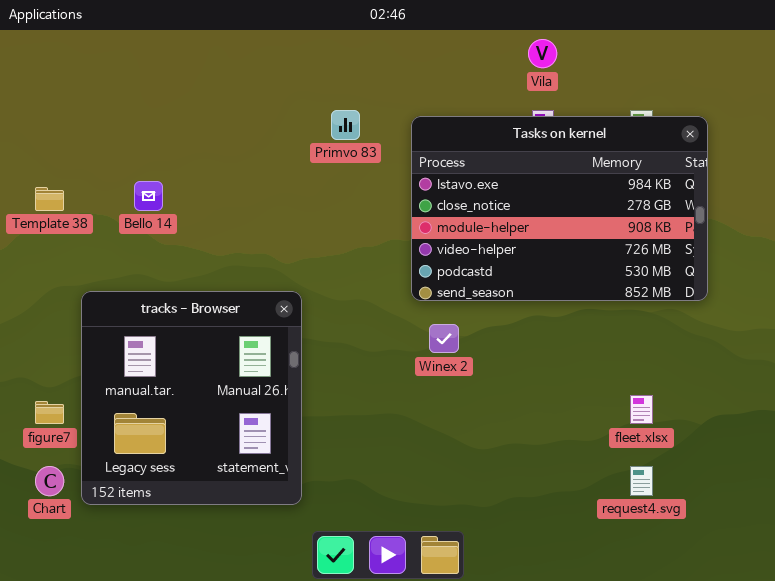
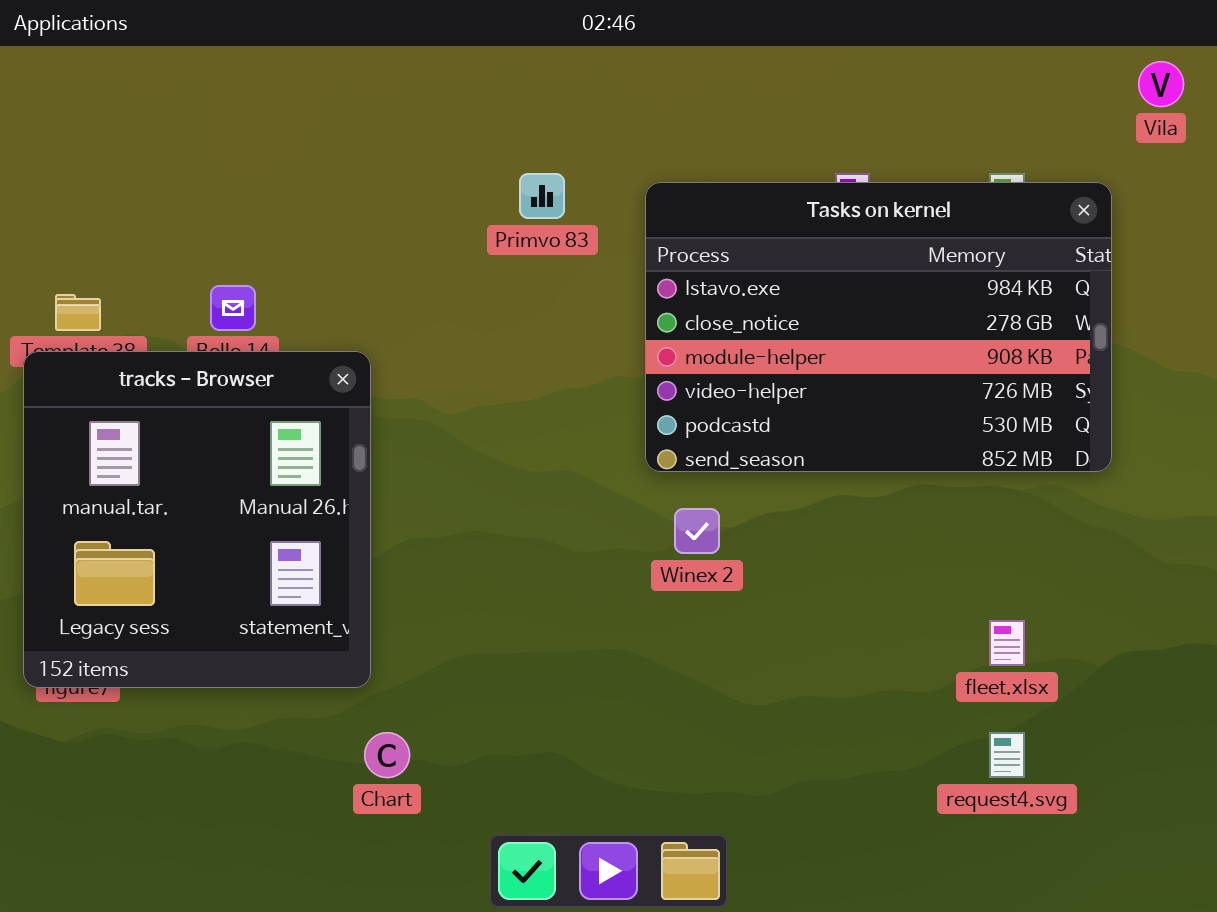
Vila: [528,39,557,68] -> [1138,61,1184,107], moved
tracks - Browser: [81,291,302,505] -> [23,351,371,688], moved
Chart: [35,466,64,496] -> [364,732,410,778], moved

